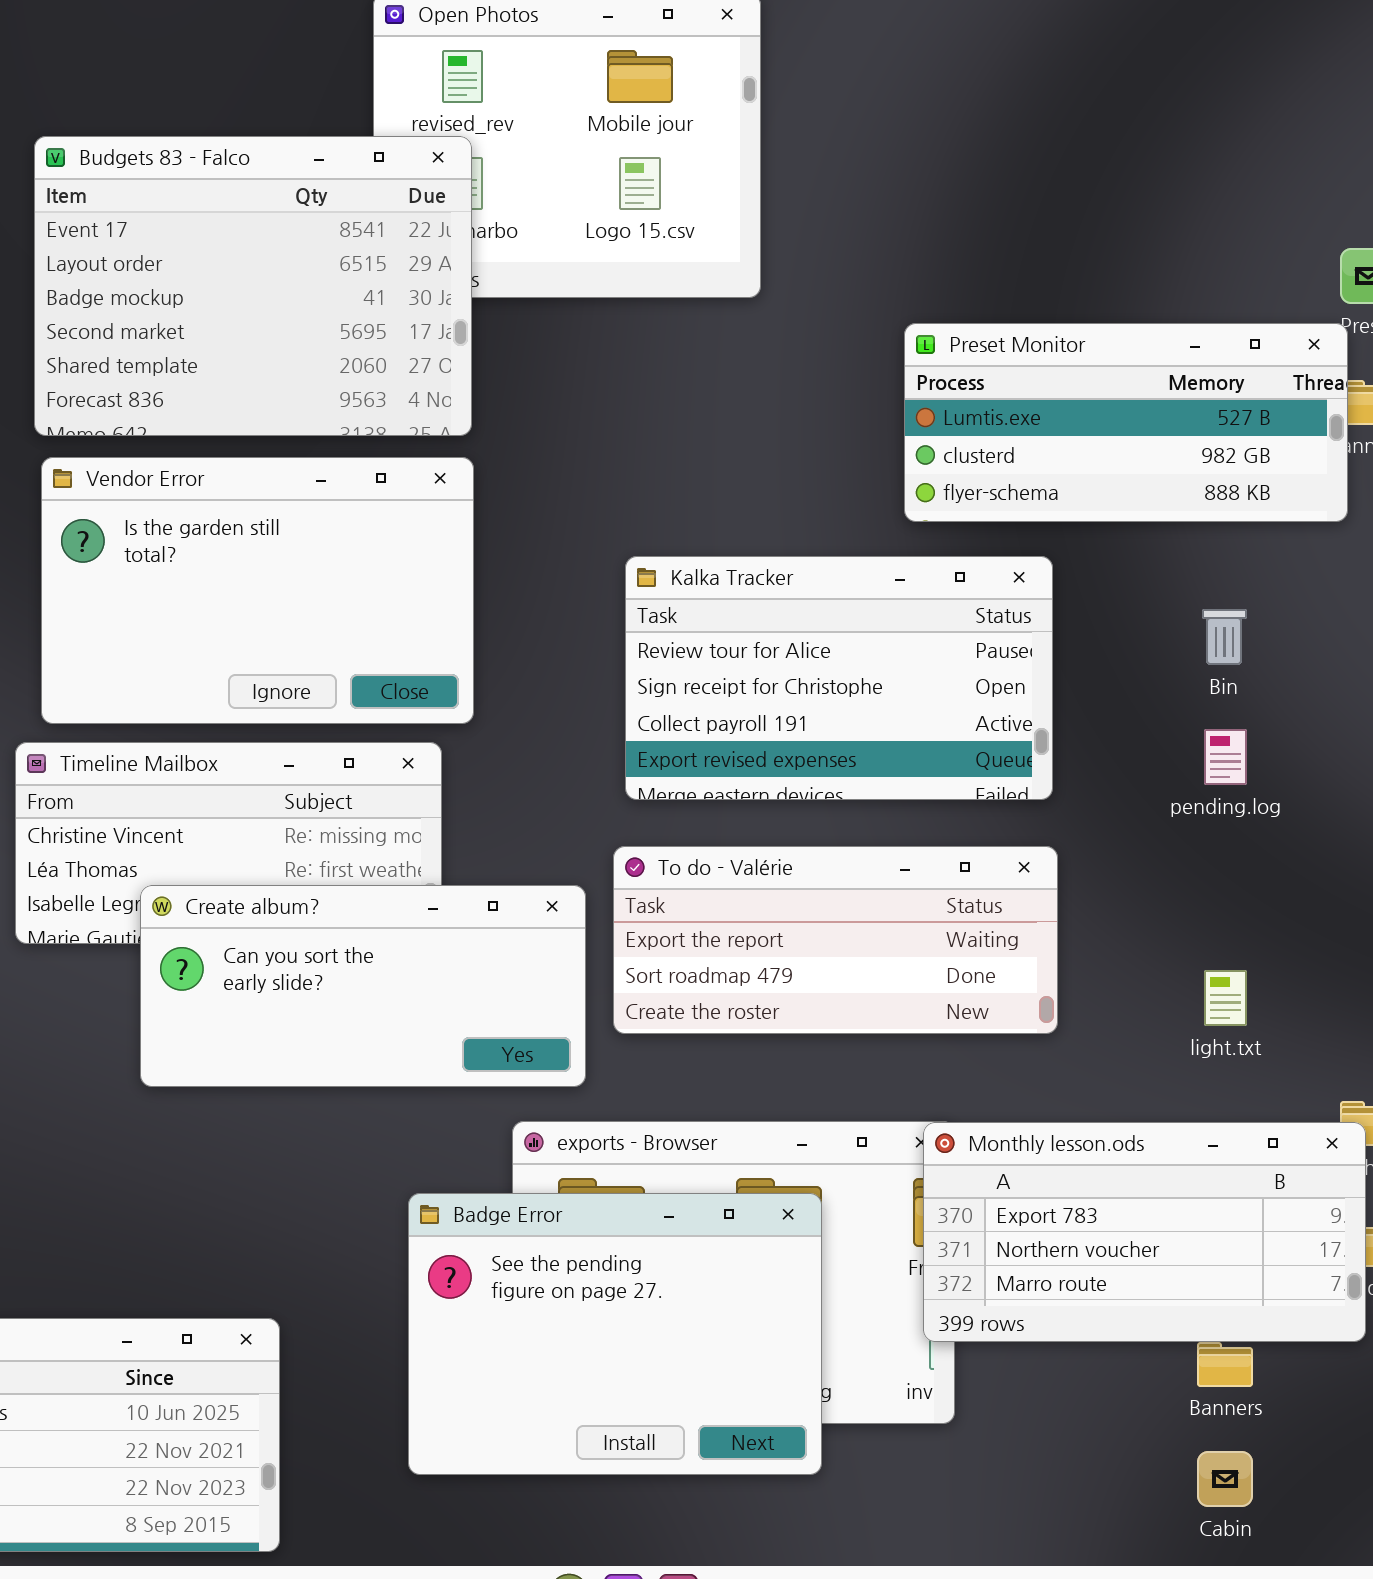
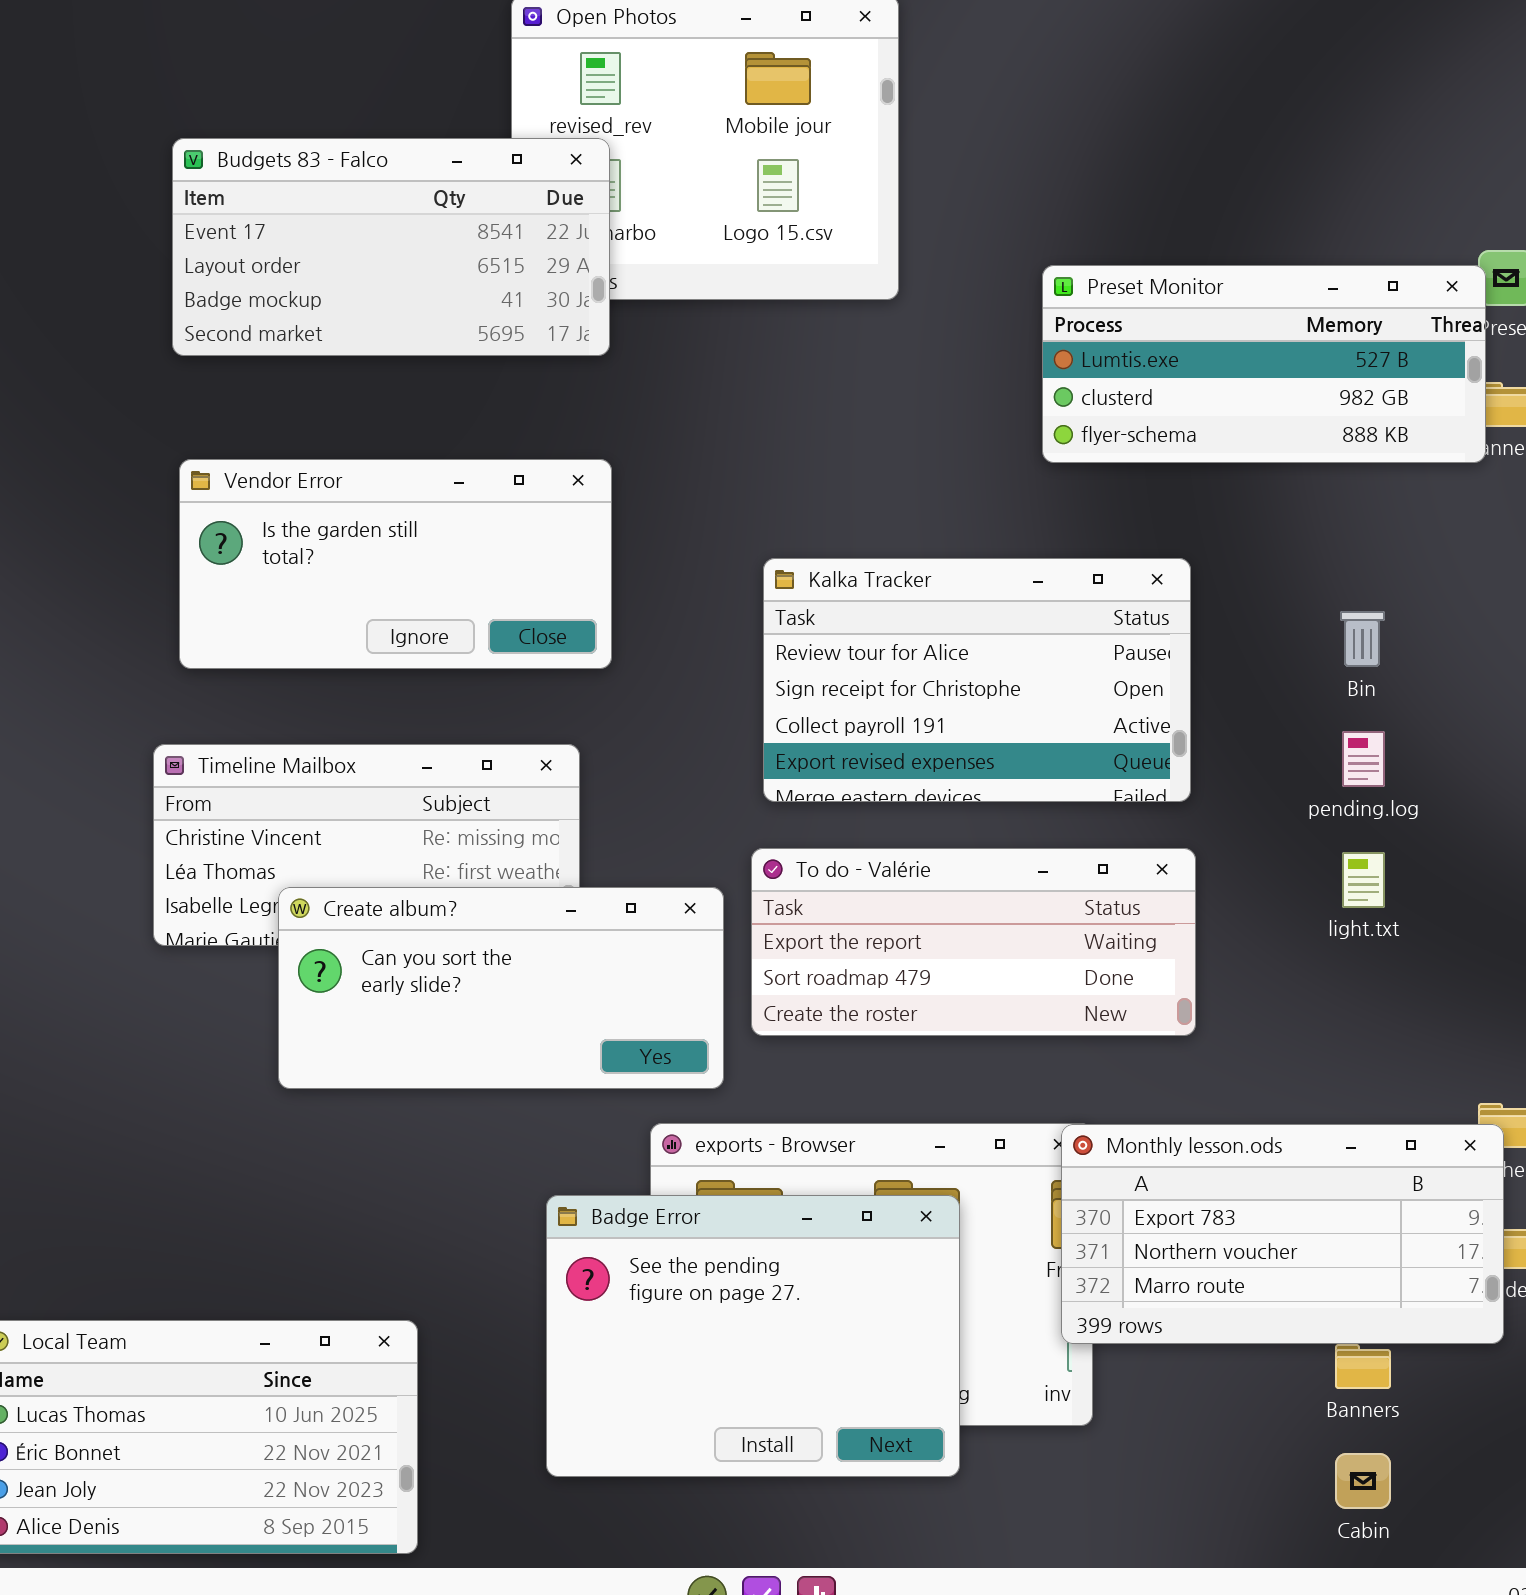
Budgets 83 - Falco: [34,136,472,436] -> [172,138,610,356], resized
Preset Monitor: [904,323,1348,522] -> [1042,265,1486,463], moved
Vendor Error: [41,457,474,724] -> [179,459,612,669], resized
light.txt: [1204,970,1247,1026] -> [1342,852,1385,908], moved

